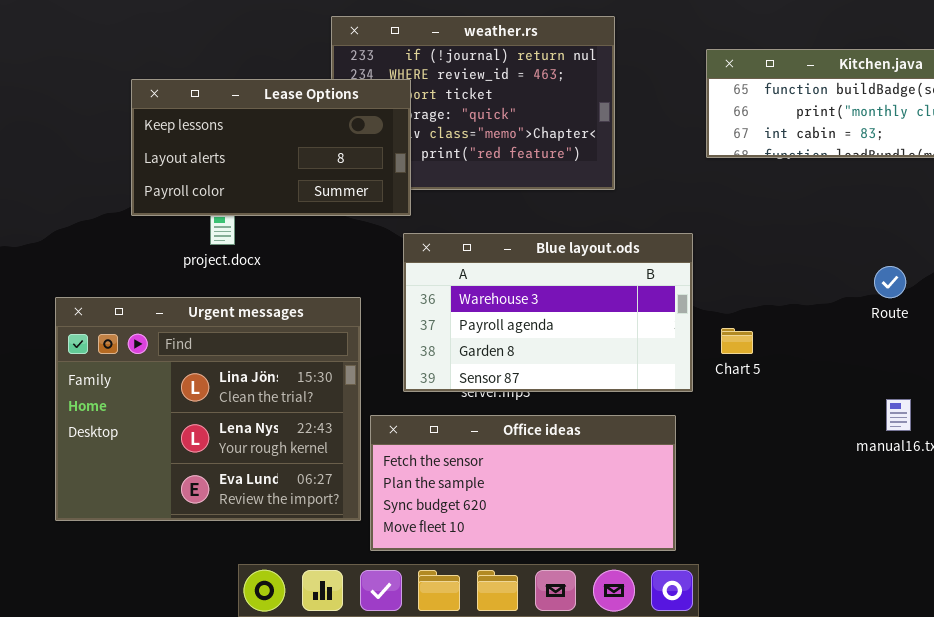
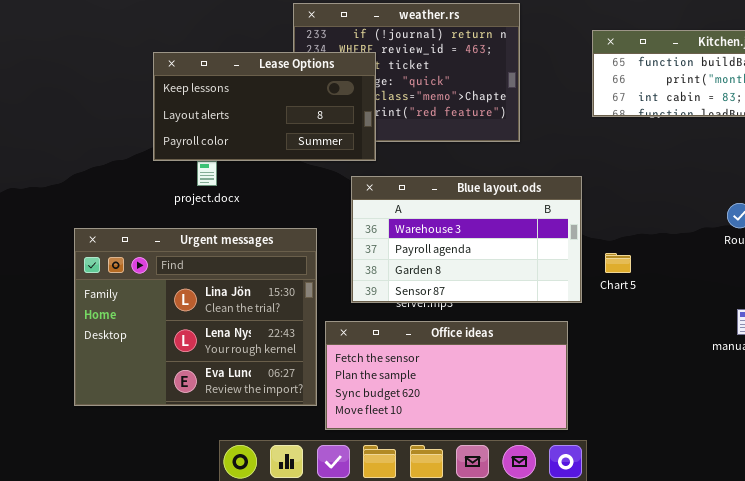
Lease Options: [131,79,411,216] -> [153,52,376,161], moved

